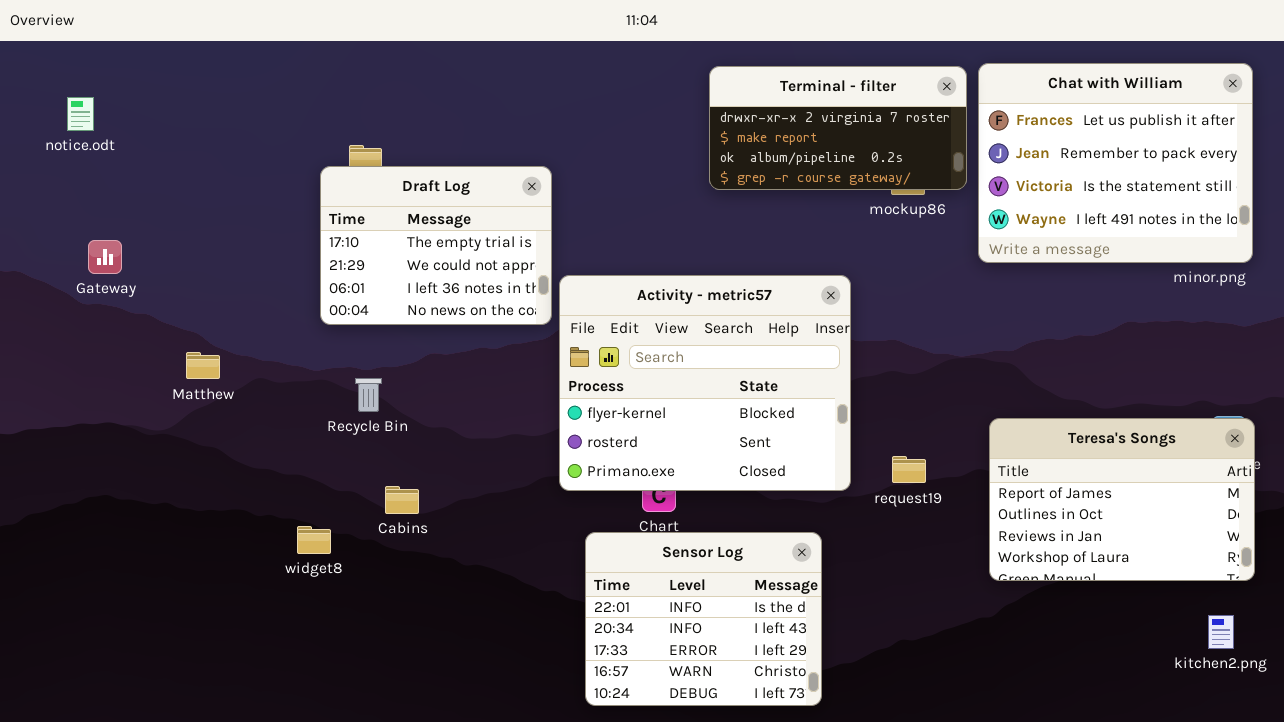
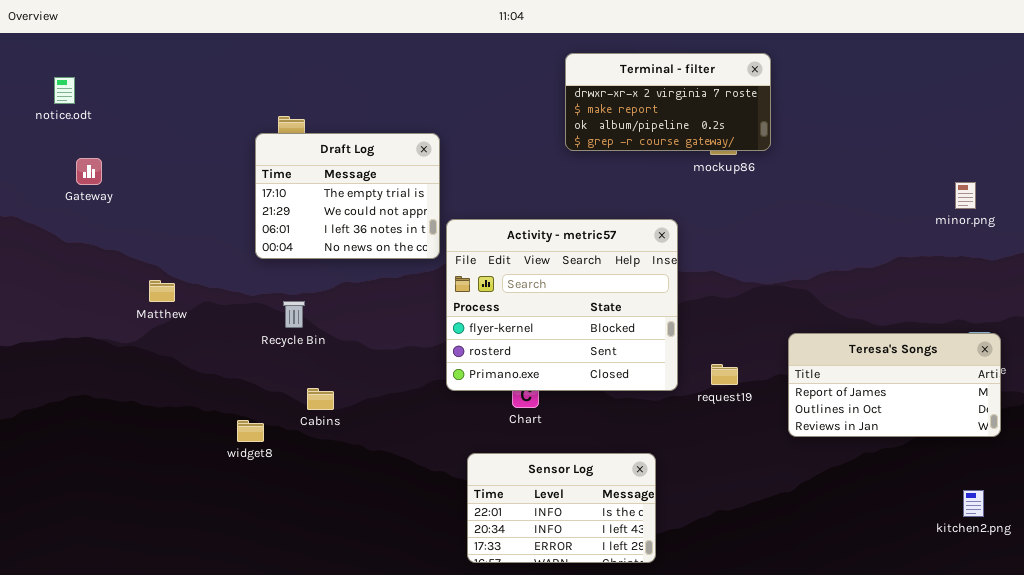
Chat with William: [978,63,1253,263] -> none, closed
Gateway: [88,240,122,274] -> [76,158,102,185], moved
Teresa's Songs: [989,418,1255,581] -> [788,333,1001,437], resized
Sensor Log: [585,532,822,706] -> [467,453,656,563], resized

